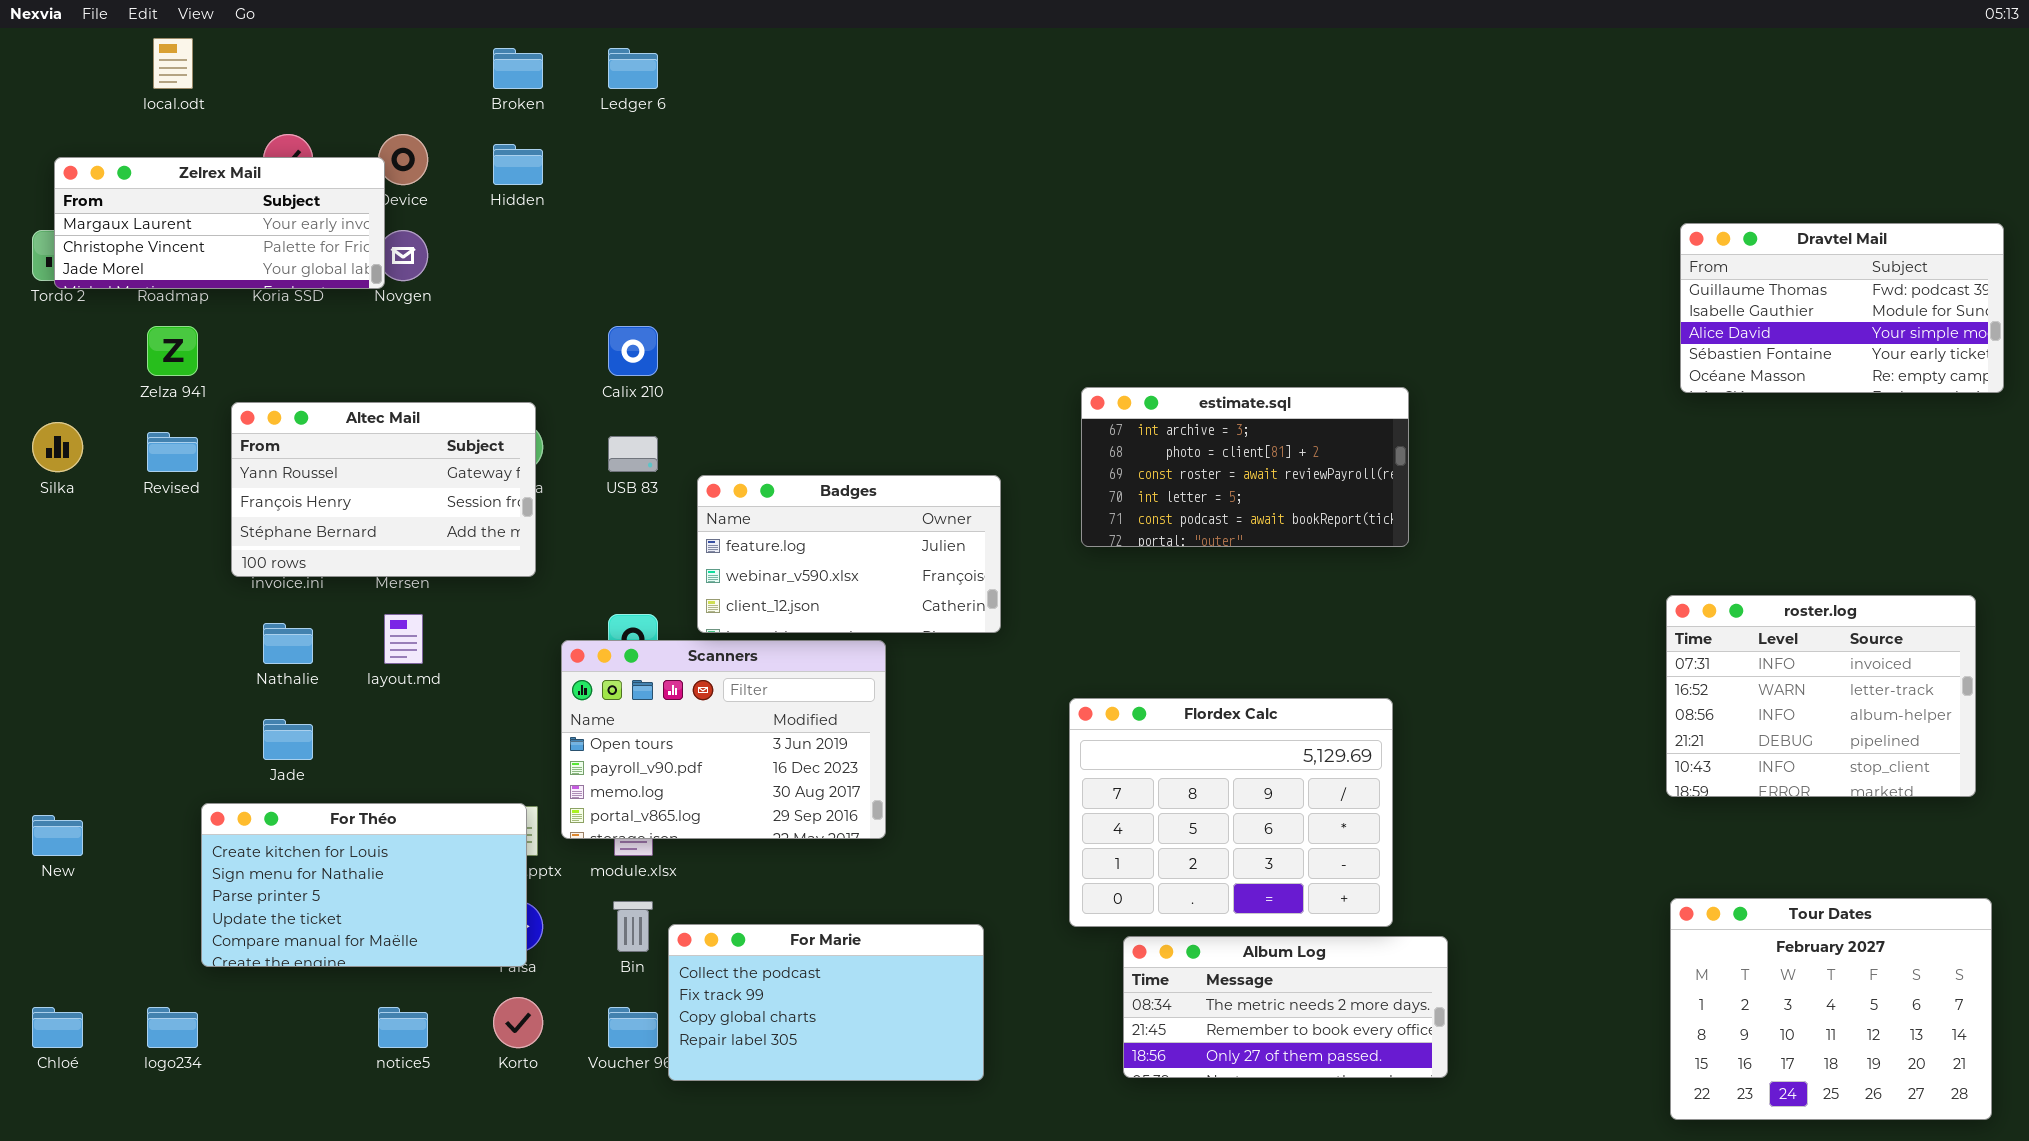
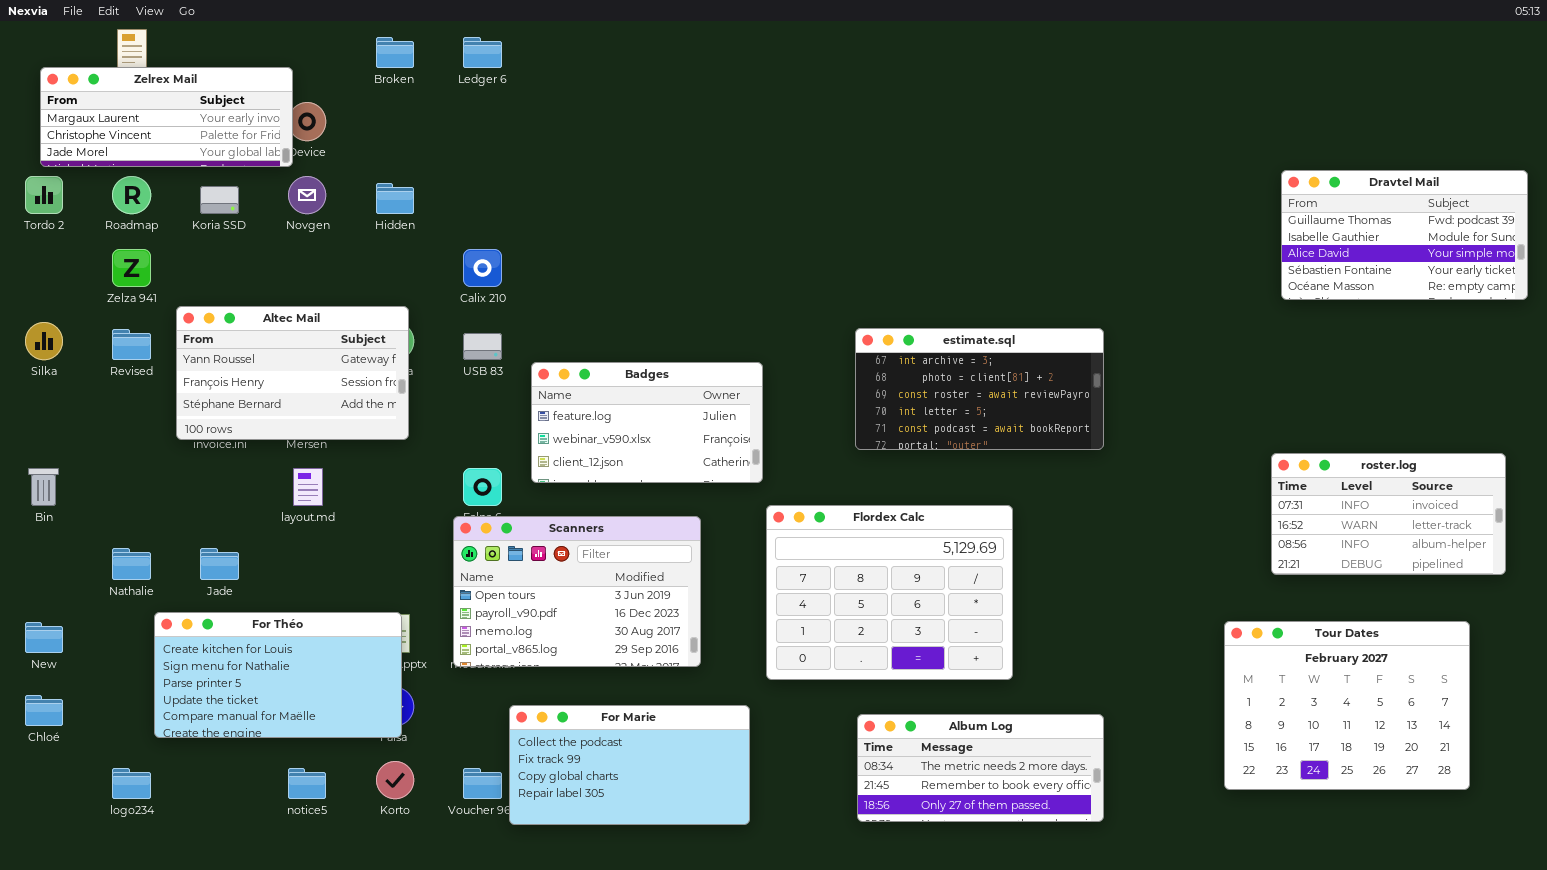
Hidden: [493,144,543,185] -> [376,183,414,214], moved
Zelrex Mail: [54,157,385,289] -> [40,67,293,167], moved
estimate.sql: [1081,387,1409,547] -> [855,328,1104,450], moved
roster.log: [1666,595,1976,797] -> [1271,453,1506,575], resized
Nathalie: [263,623,313,664] -> [112,548,151,580], moved
Scanners: [561,640,886,839] -> [453,516,701,667], moved
Flordex Calc: [1069,698,1393,927] -> [766,505,1013,680], moved
Tour Dates: [1670,898,1992,1120] -> [1224,621,1470,790], moved
Bin: [613,901,653,952] -> [28,468,59,506], moved
Chloé: [32,1007,83,1048] -> [25,695,63,726], moved

